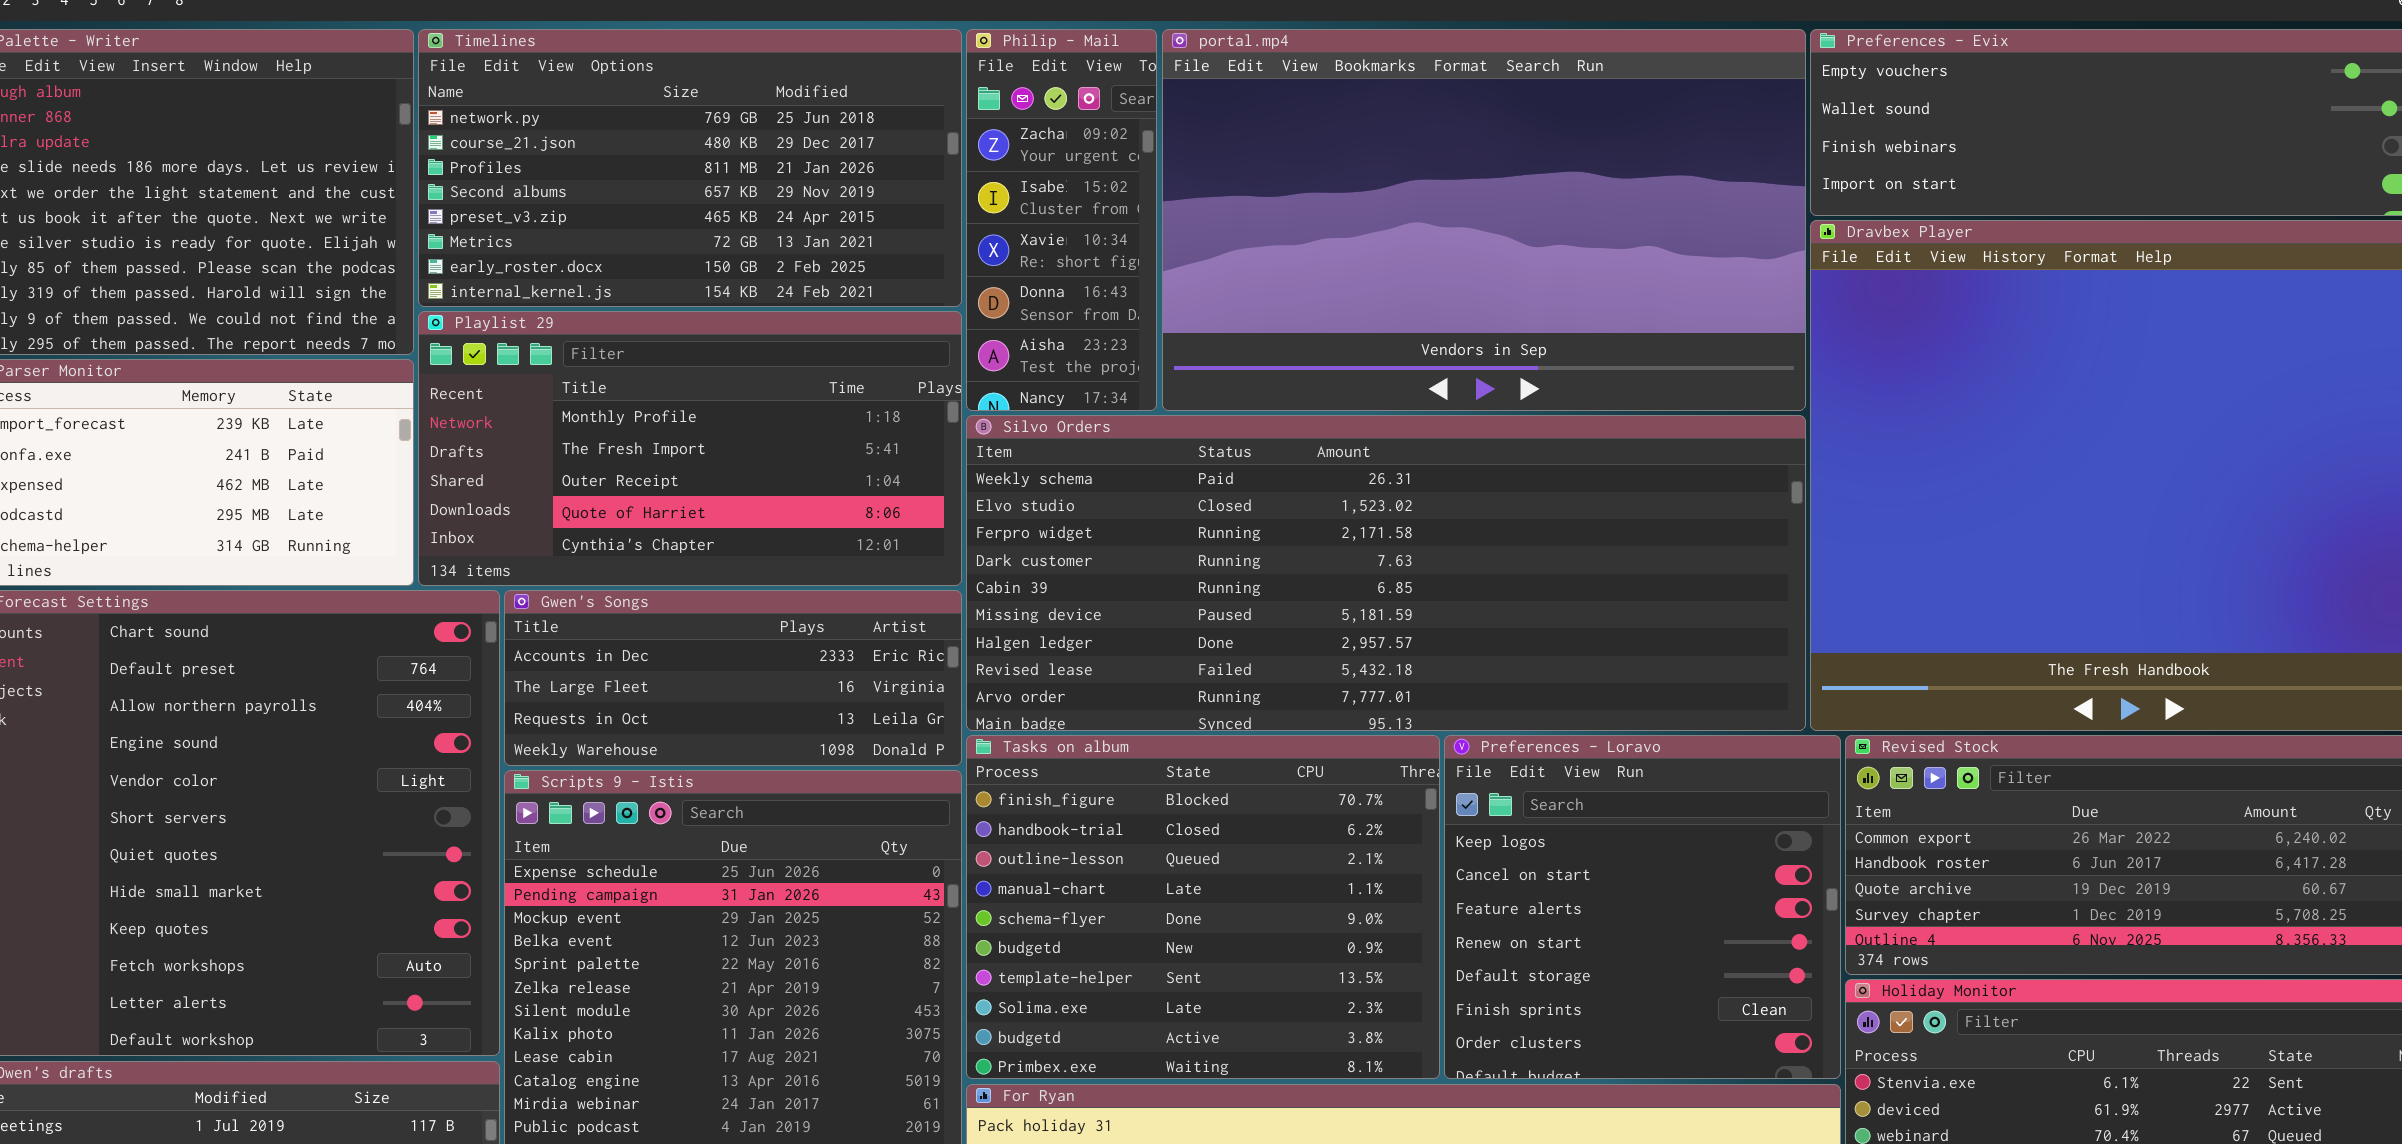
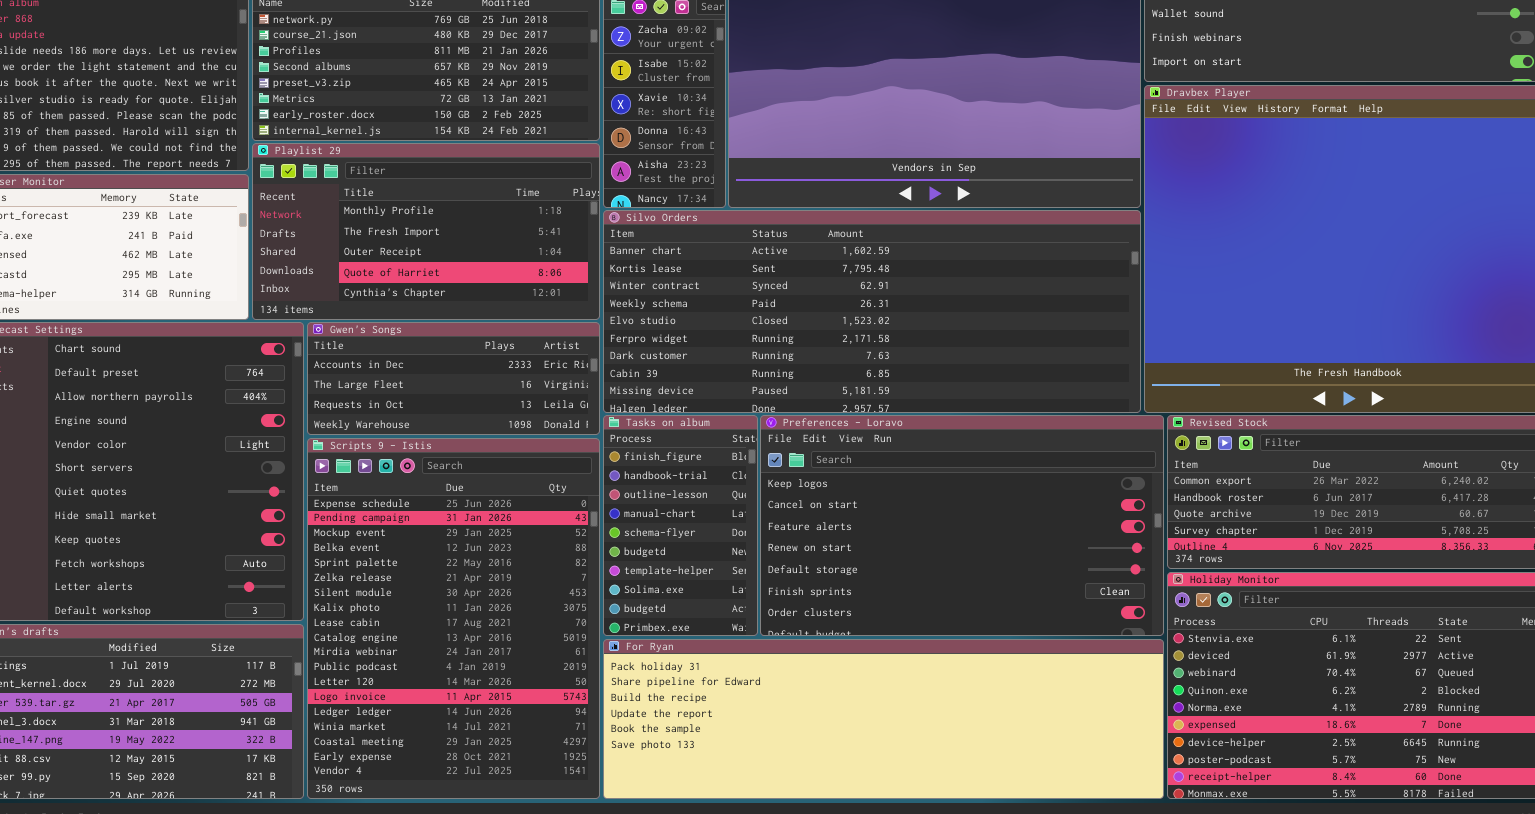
Silvo Orders: [966,415,1806,731] -> [603,210,1141,413], scrolled up 3 rows
Tasks on album: [966,735,1440,1079] -> [603,415,758,636], resized
Preferences - Loravo: [1444,735,1841,1079] -> [760,415,1164,636], resized

